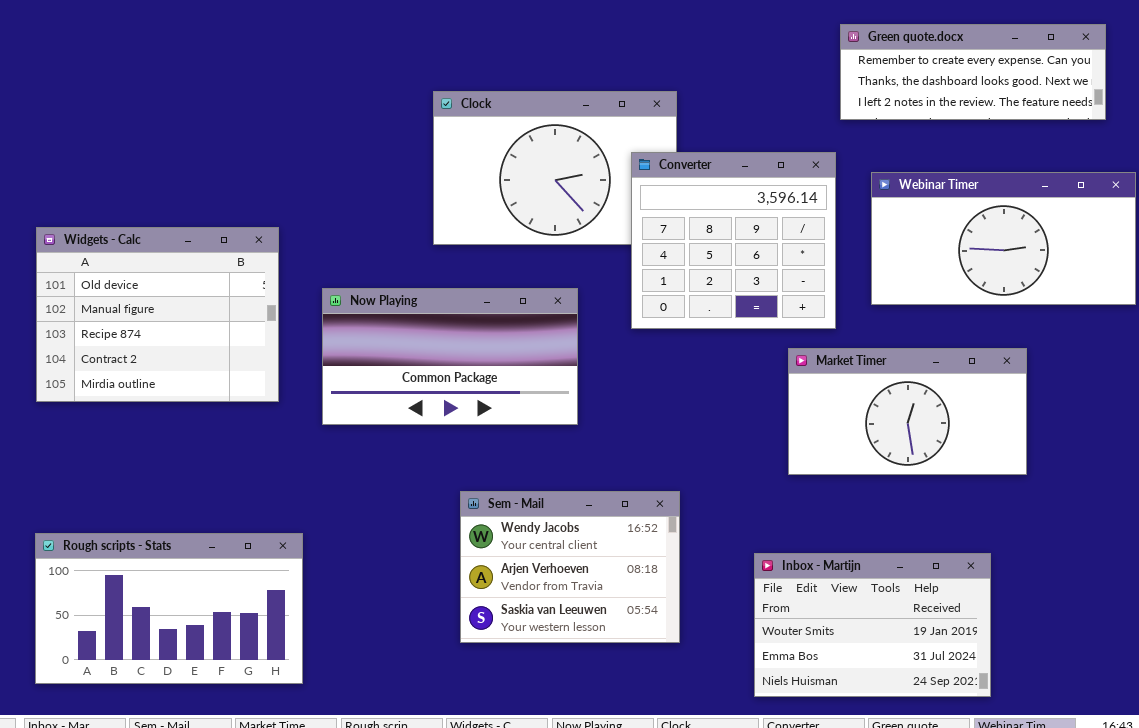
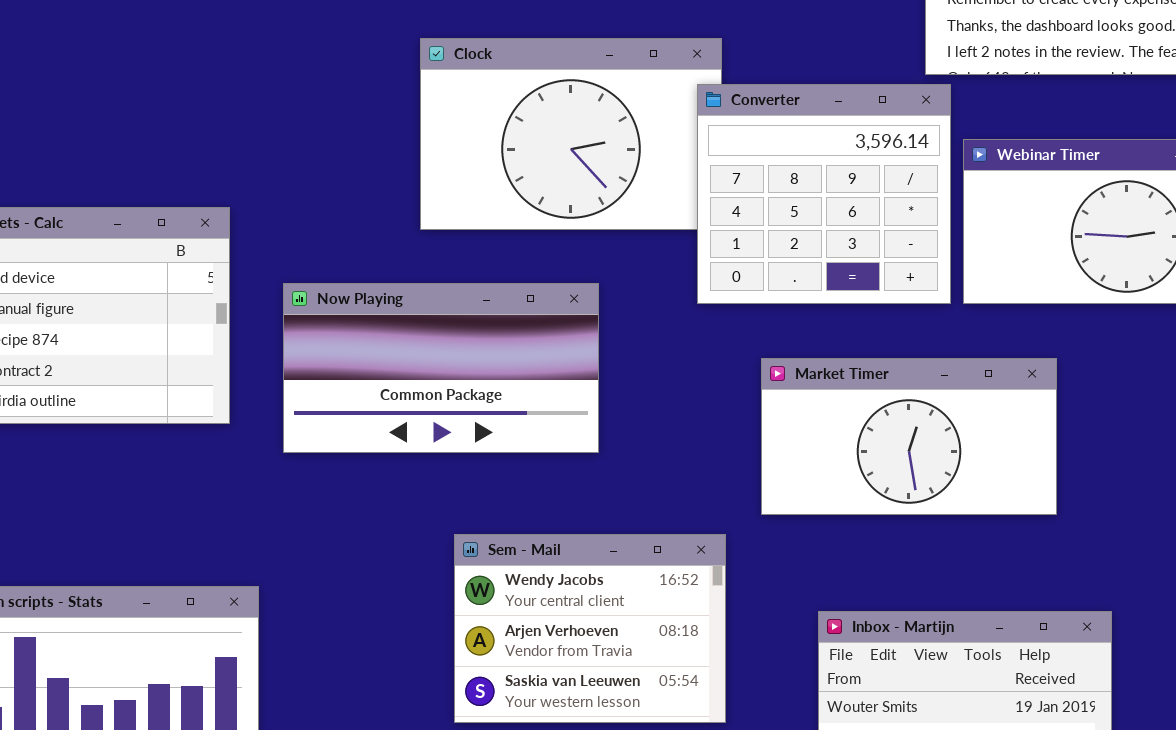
Converter: [631,152,836,329] -> [697,84,951,304], moved
Market Timer: [788,348,1027,475] -> [761,358,1057,515], moved

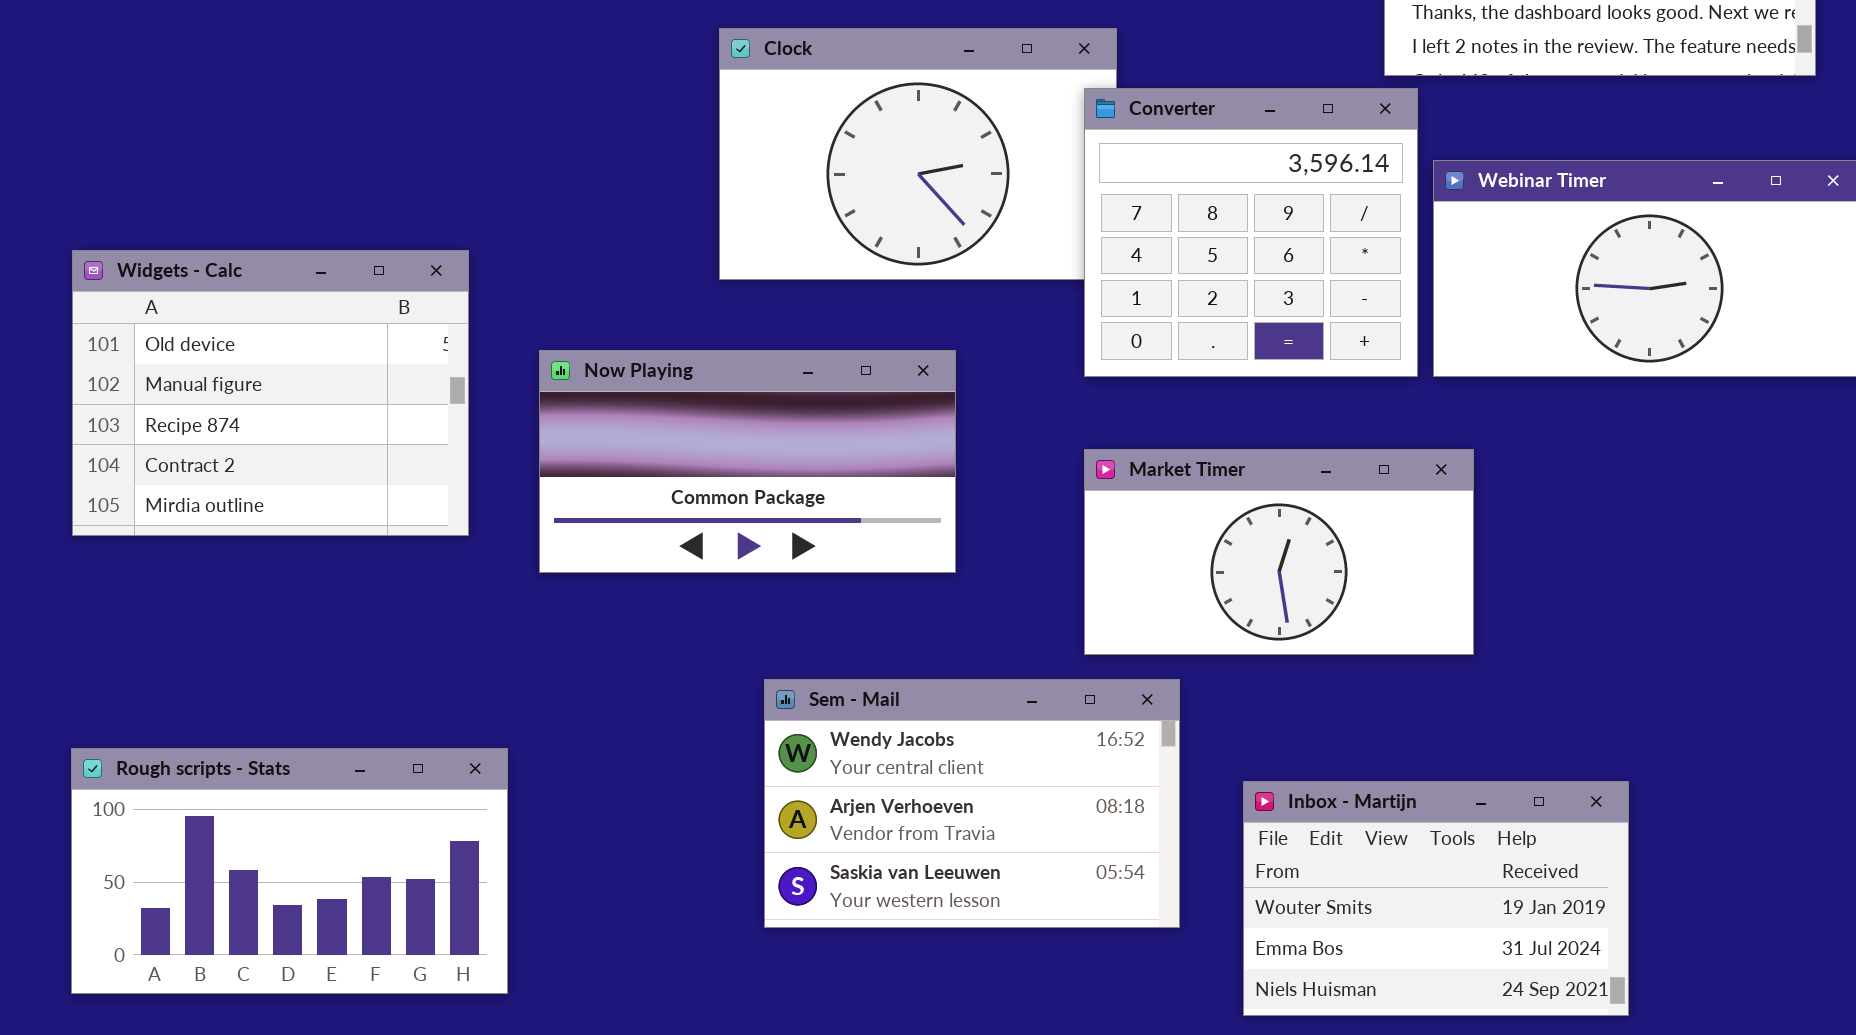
Market Timer: [761,358,1057,515] -> [1084,449,1474,655], moved
Sem - Mail: [454,534,726,723] -> [764,679,1180,928], resized

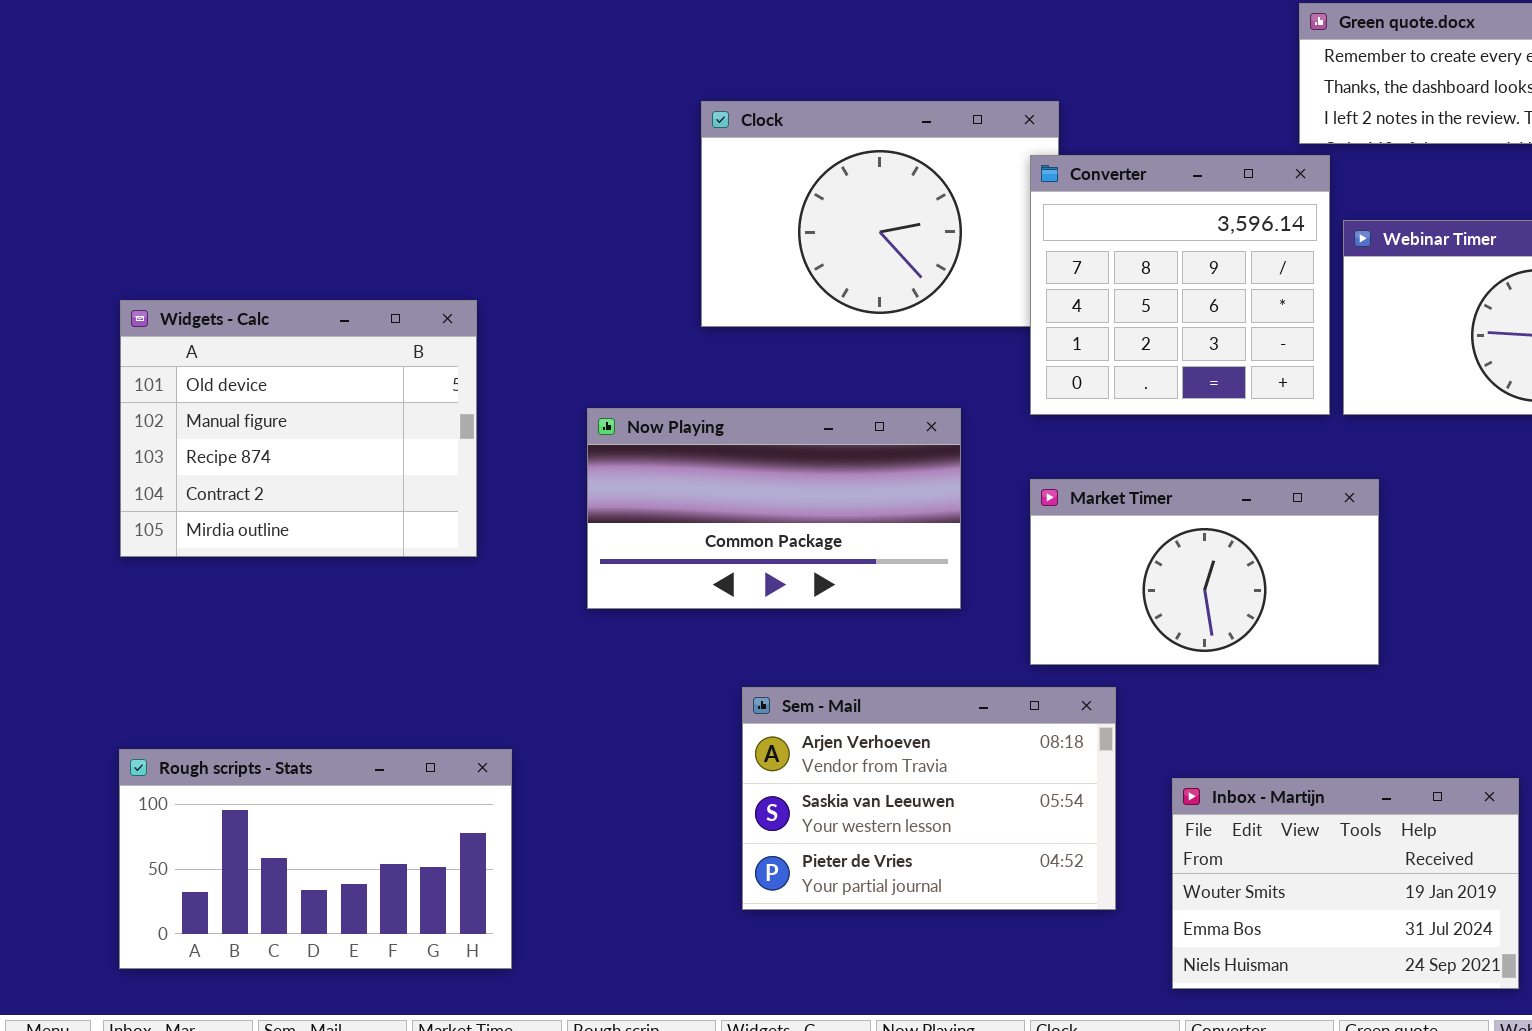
Now Playing: [539,350,956,573] -> [587,408,961,609], moved
Sem - Mail: [764,679,1180,928] -> [742,687,1116,910], scrolled down 1 row

